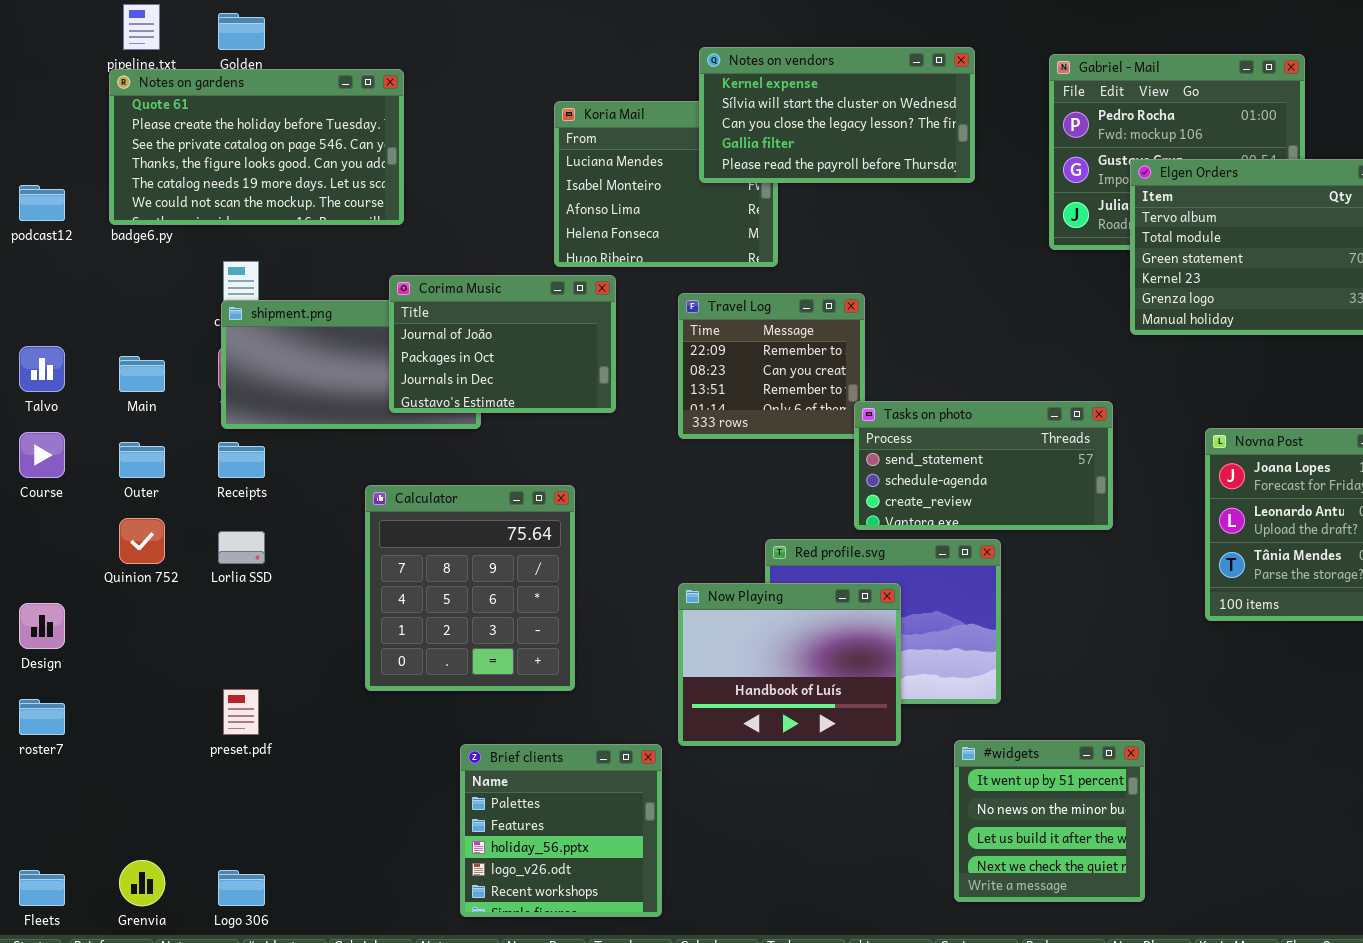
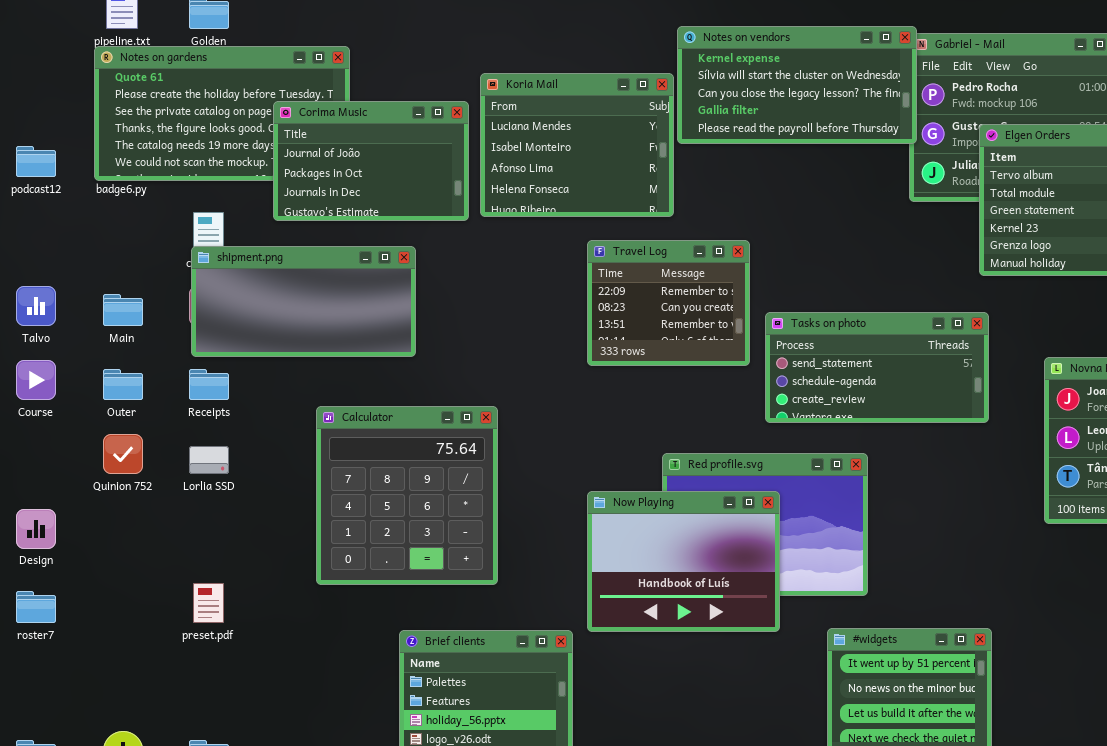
Notes on vendors: [699,47,975,183] -> [677,26,917,144], moved
Corima Music: [389,275,616,413] -> [273,101,469,221], moved
Tasks on photo: [854,401,1113,530] -> [765,312,989,423], moved

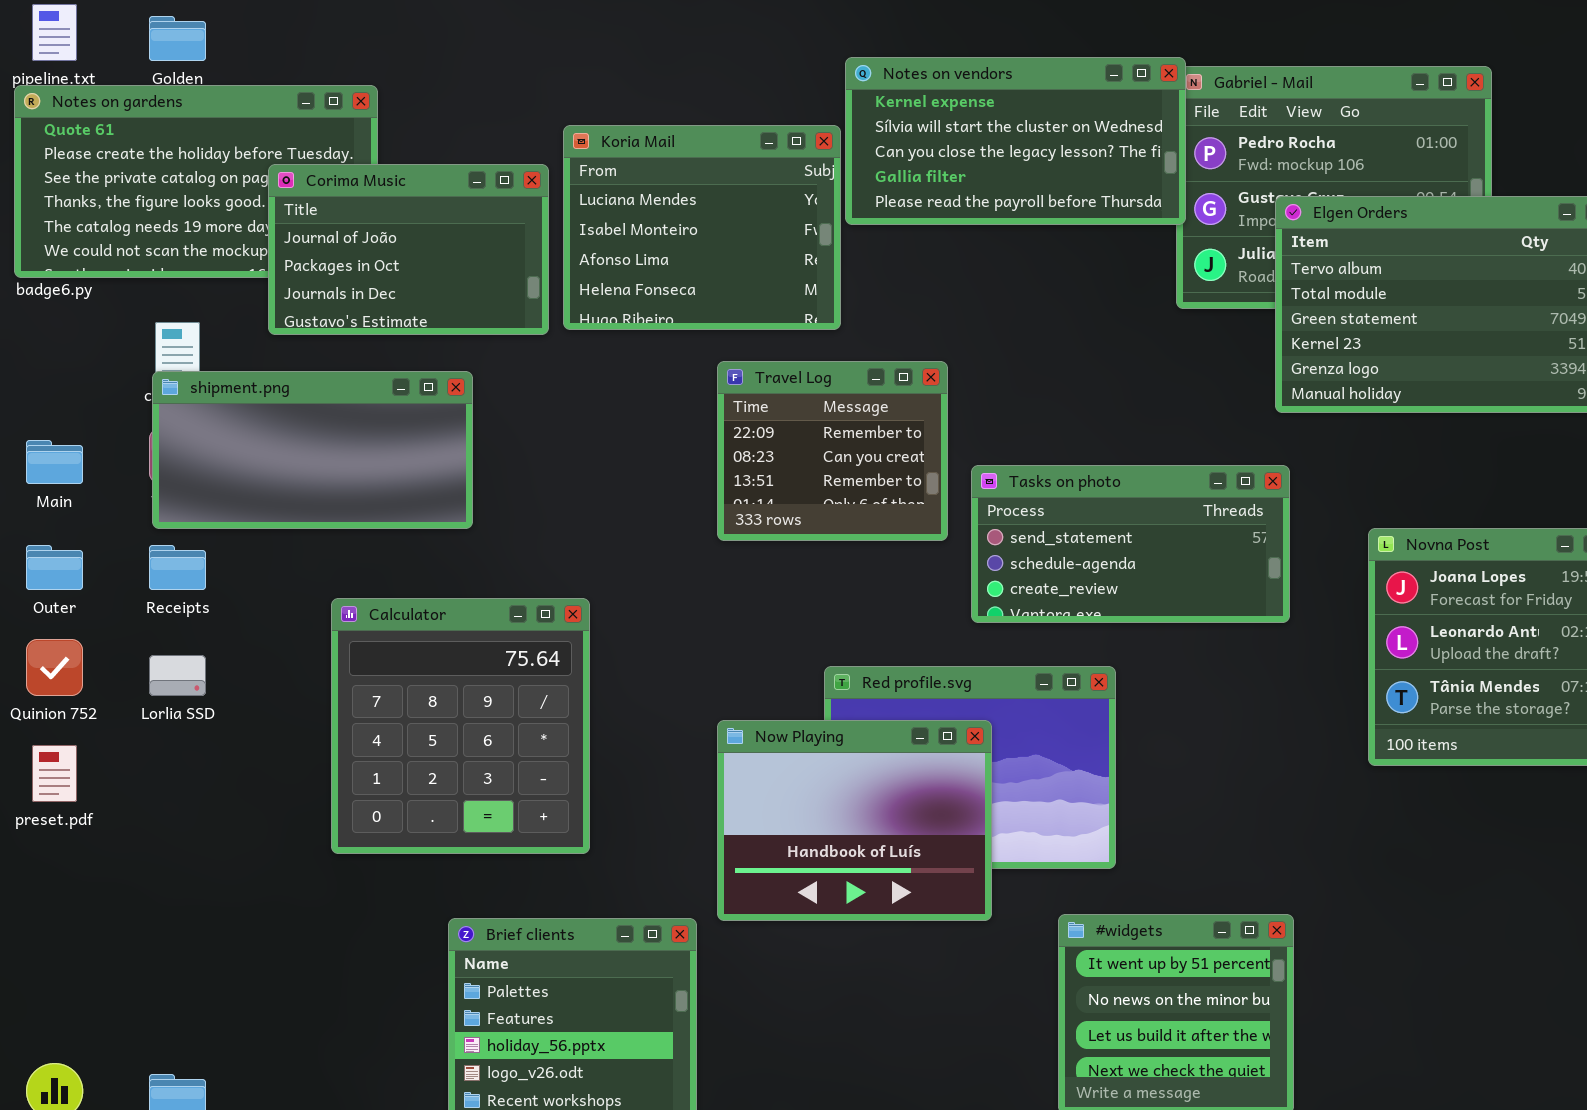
preset.pdf: [193,583,224,623] -> [32,745,77,802], moved

